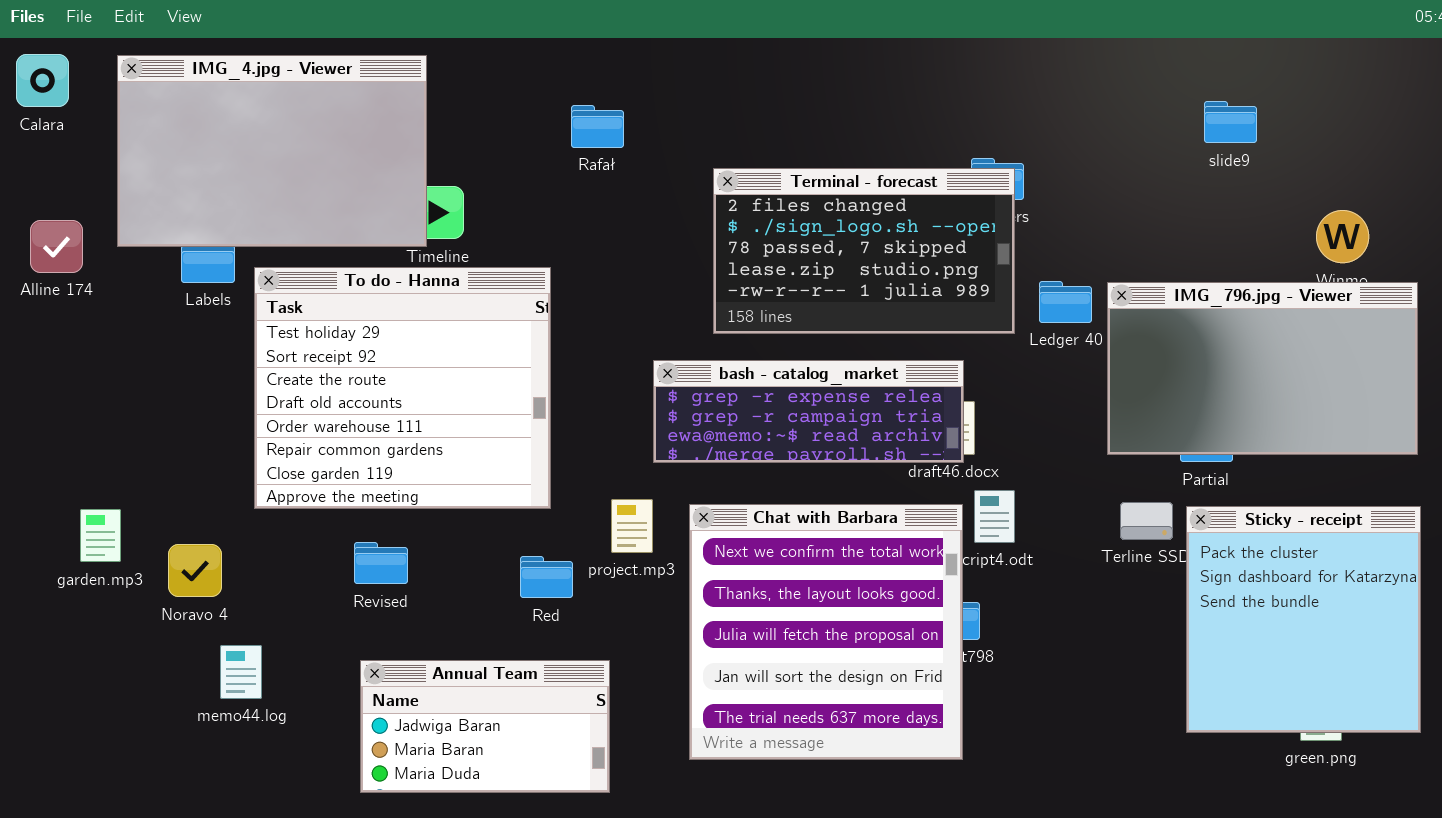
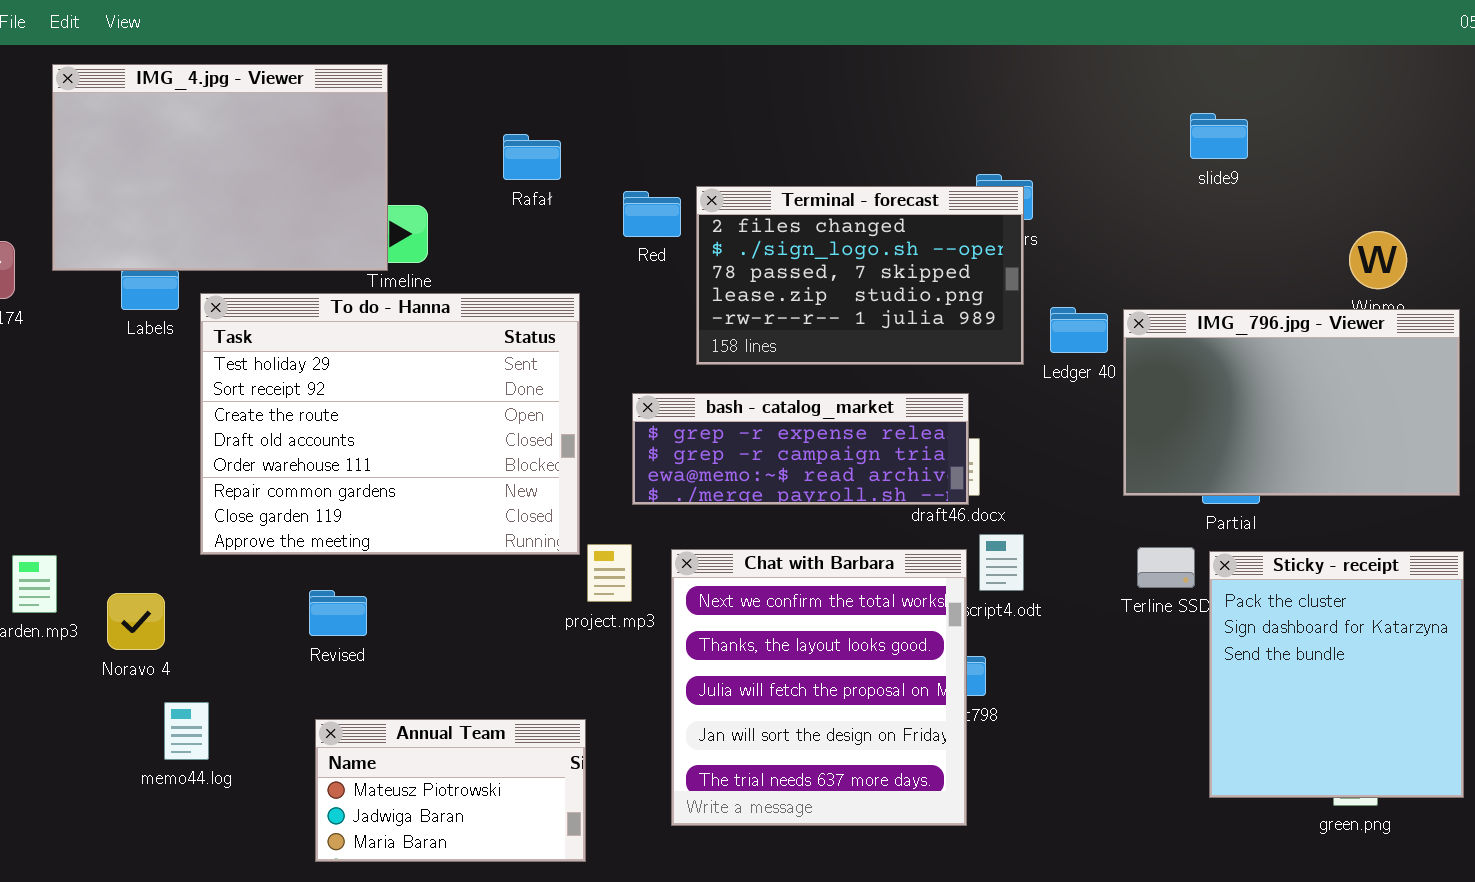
slide9: [1204,101,1257,143] -> [1190,113,1248,159], moved
Rafał: [571,105,624,148] -> [503,134,561,180], moved
To do - Hanna: [254,267,551,509] -> [200,293,580,555], resized
Red: [520,556,573,598] -> [623,191,681,237], moved
Annual Team: [360,660,610,793] -> [315,719,586,862], scrolled up 1 row

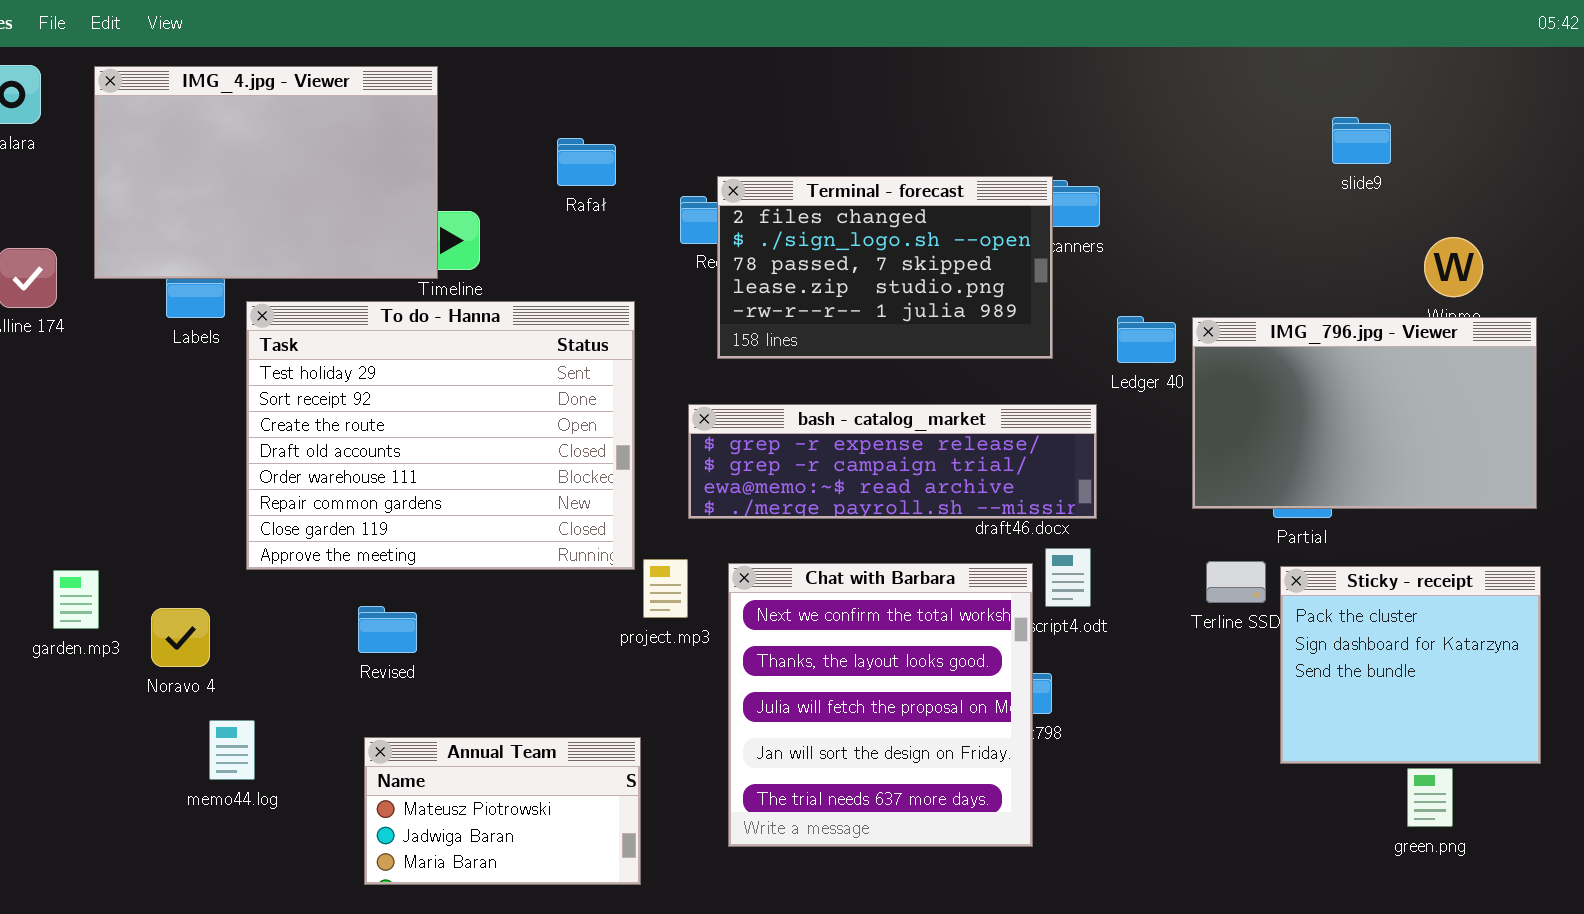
slide9: [1190,113,1248,159] -> [1332,117,1391,164], moved
Terminal - forecast: [696,186,1024,365] -> [717,176,1053,359], moved
bash - catalog_market: [632,393,969,505] -> [688,404,1097,519], resized
Sticky - receipt: [1209,551,1464,798] -> [1280,566,1541,764], resized

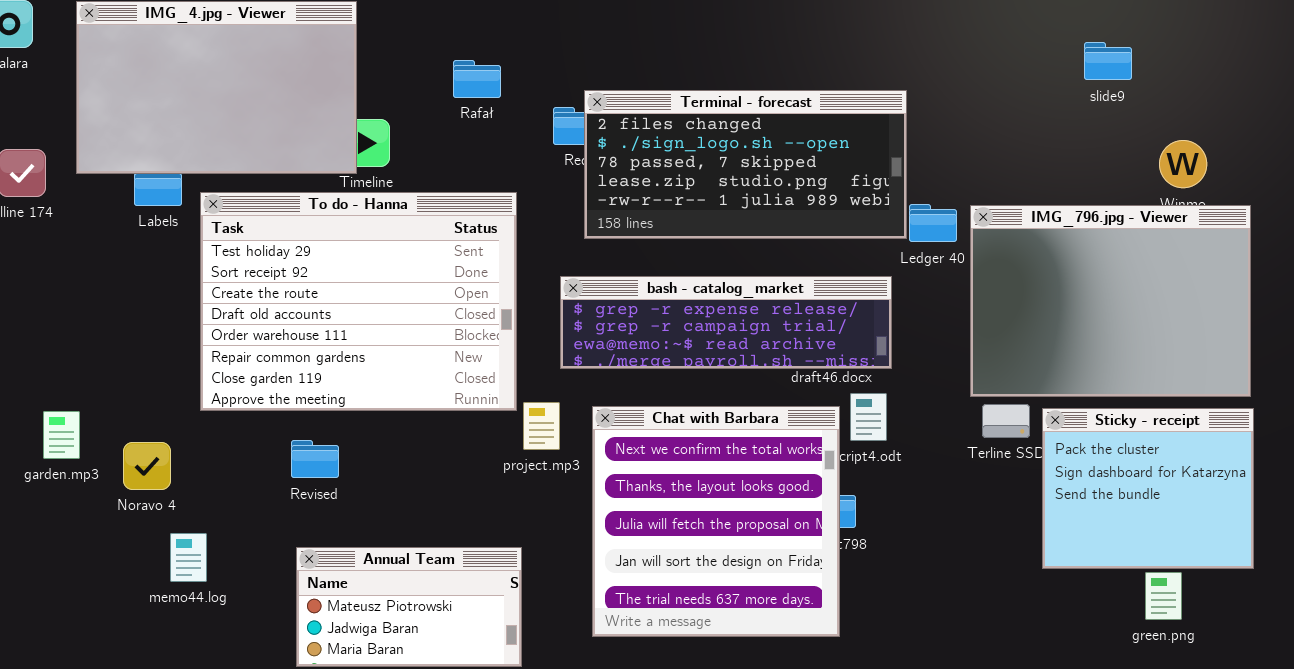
Terminal - forecast: [717,176,1053,359] -> [584,90,907,239], resized
IMG_796.jpg - Viewer: [1192,317,1537,509] -> [970,205,1251,397], resized

